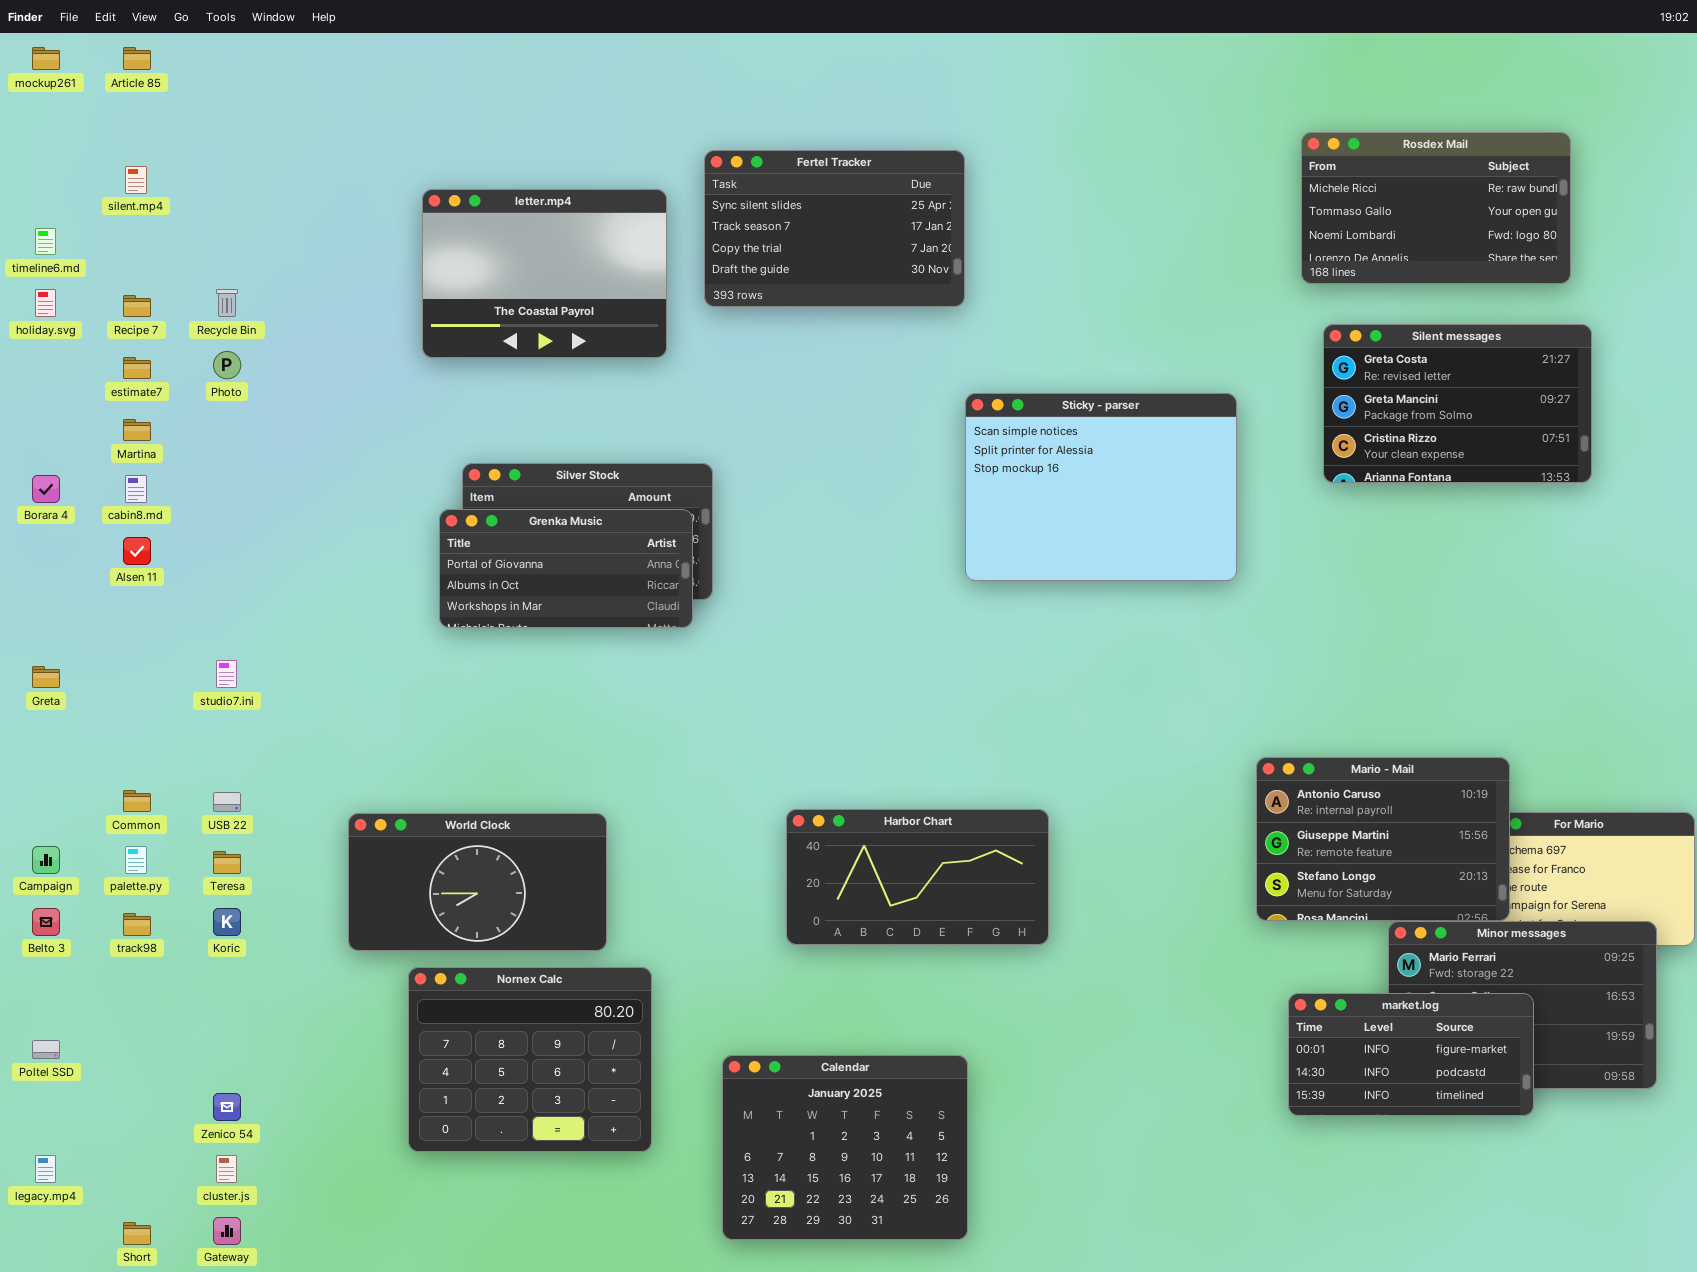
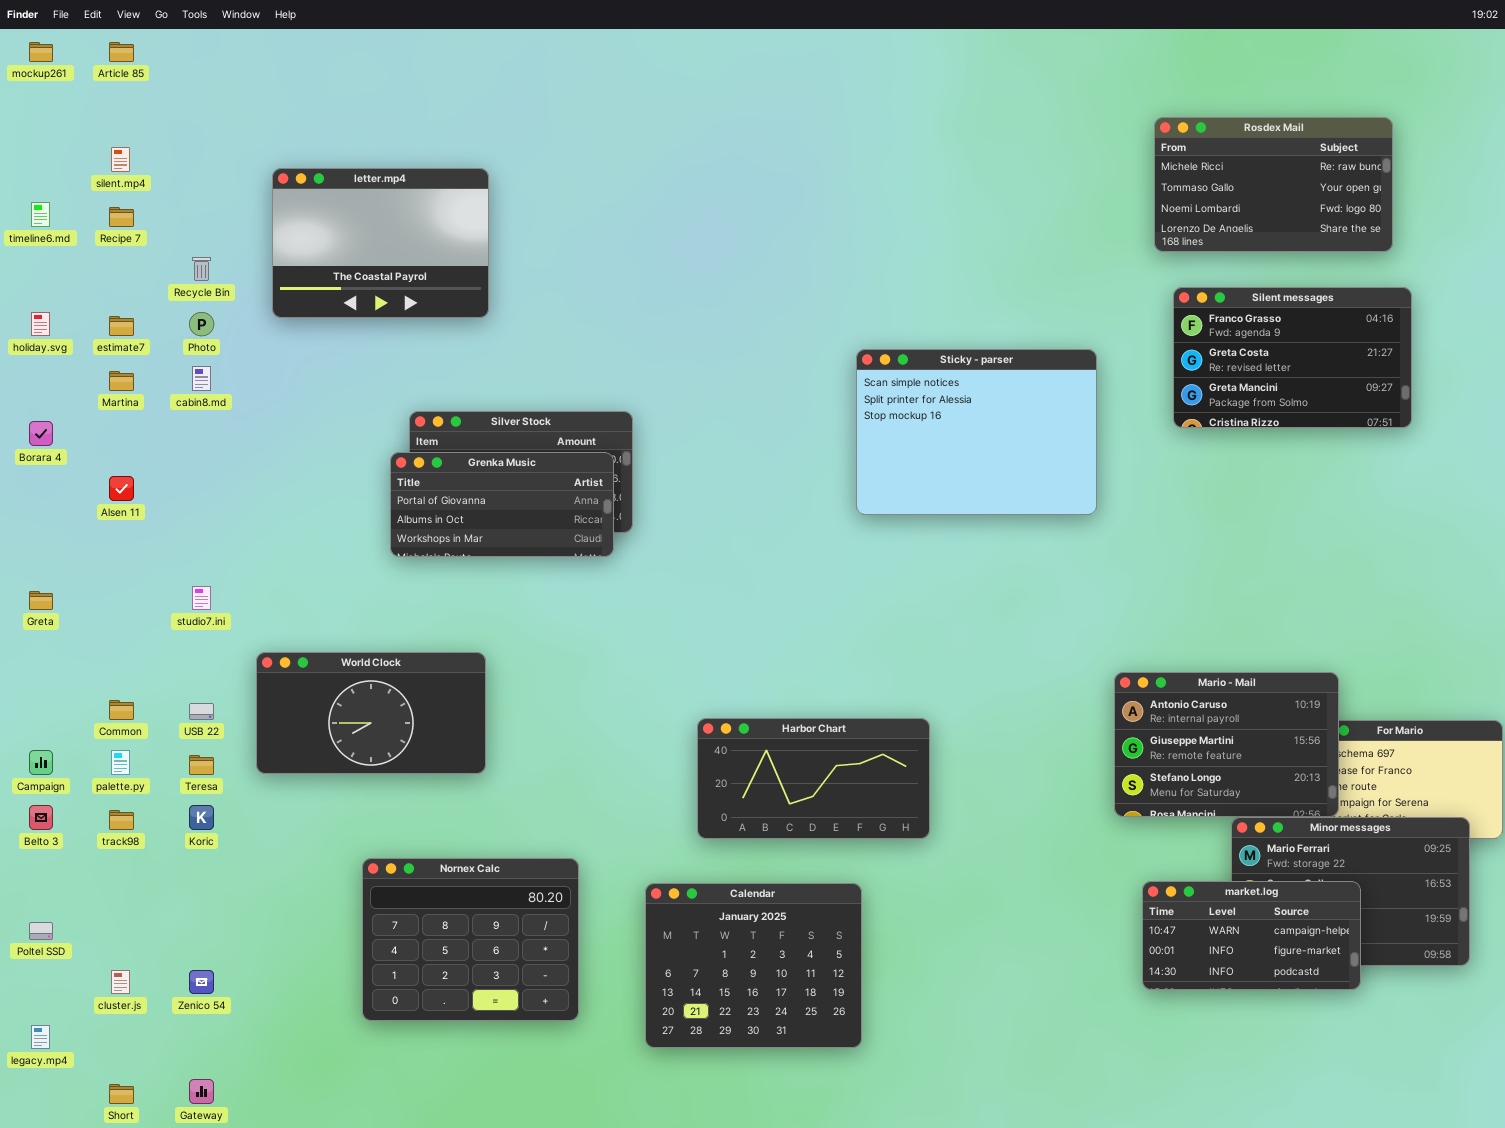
Fertel Tracker: [704,150,965,307] -> none, closed
letter.mp4: [422,189,667,358] -> [272,168,489,318], moved
holiday.svg: [35,289,56,317] -> [31,312,50,336], moved
Recipe 7: [123,295,151,317] -> [109,207,134,227], moved
Silent messages: [1323,324,1592,483] -> [1173,287,1412,428], scrolled up 1 row
cabin8.md: [125,475,147,503] -> [192,366,211,391], moved
World Clock: [348,813,607,951] -> [256,652,486,774], moved
market.log: [1288,993,1534,1116] -> [1142,881,1361,990], scrolled up 1 row
Calendar: [722,1055,968,1240] -> [645,883,862,1048], moved
cluster.js: [216,1155,237,1183] -> [111,970,130,994], moved

